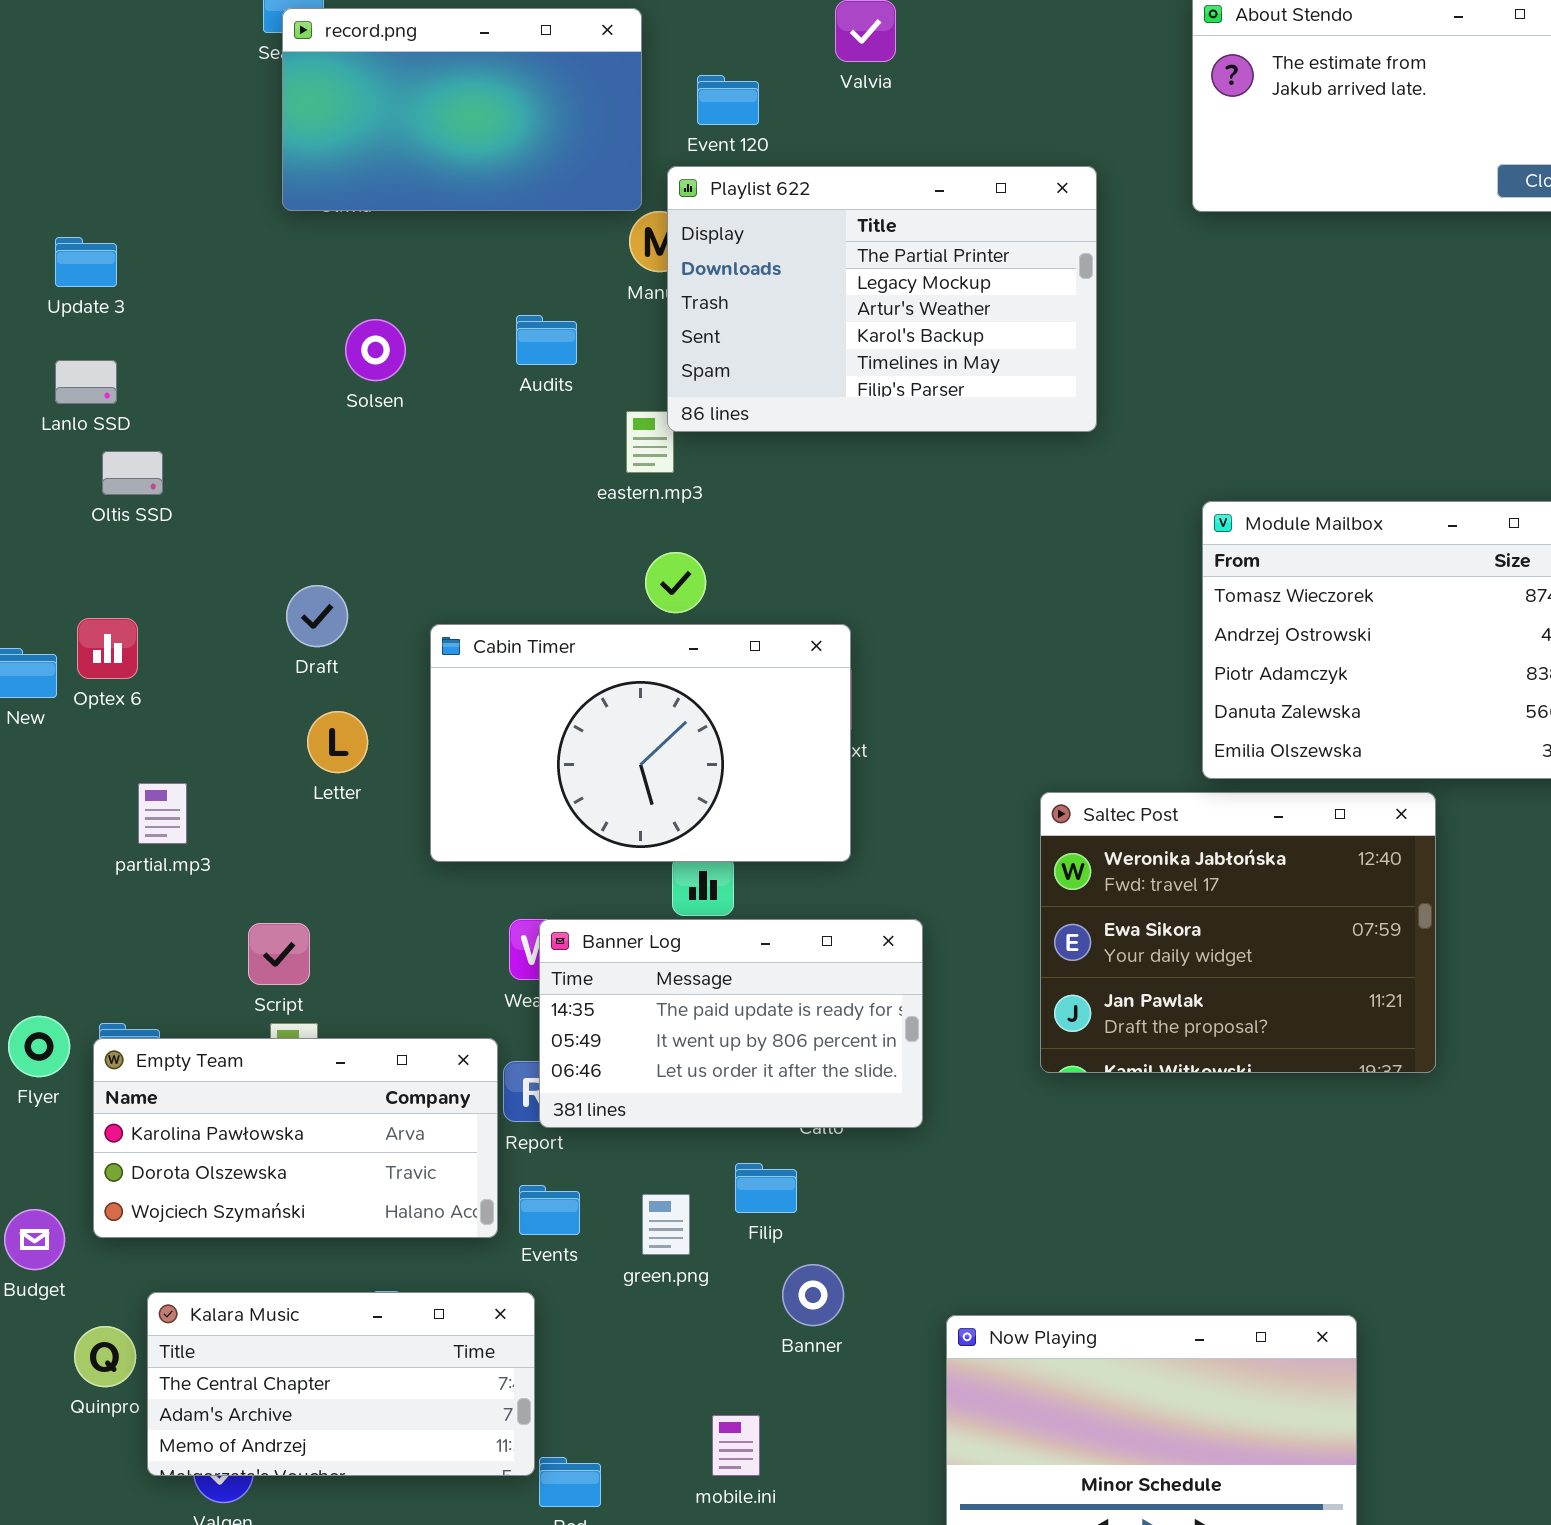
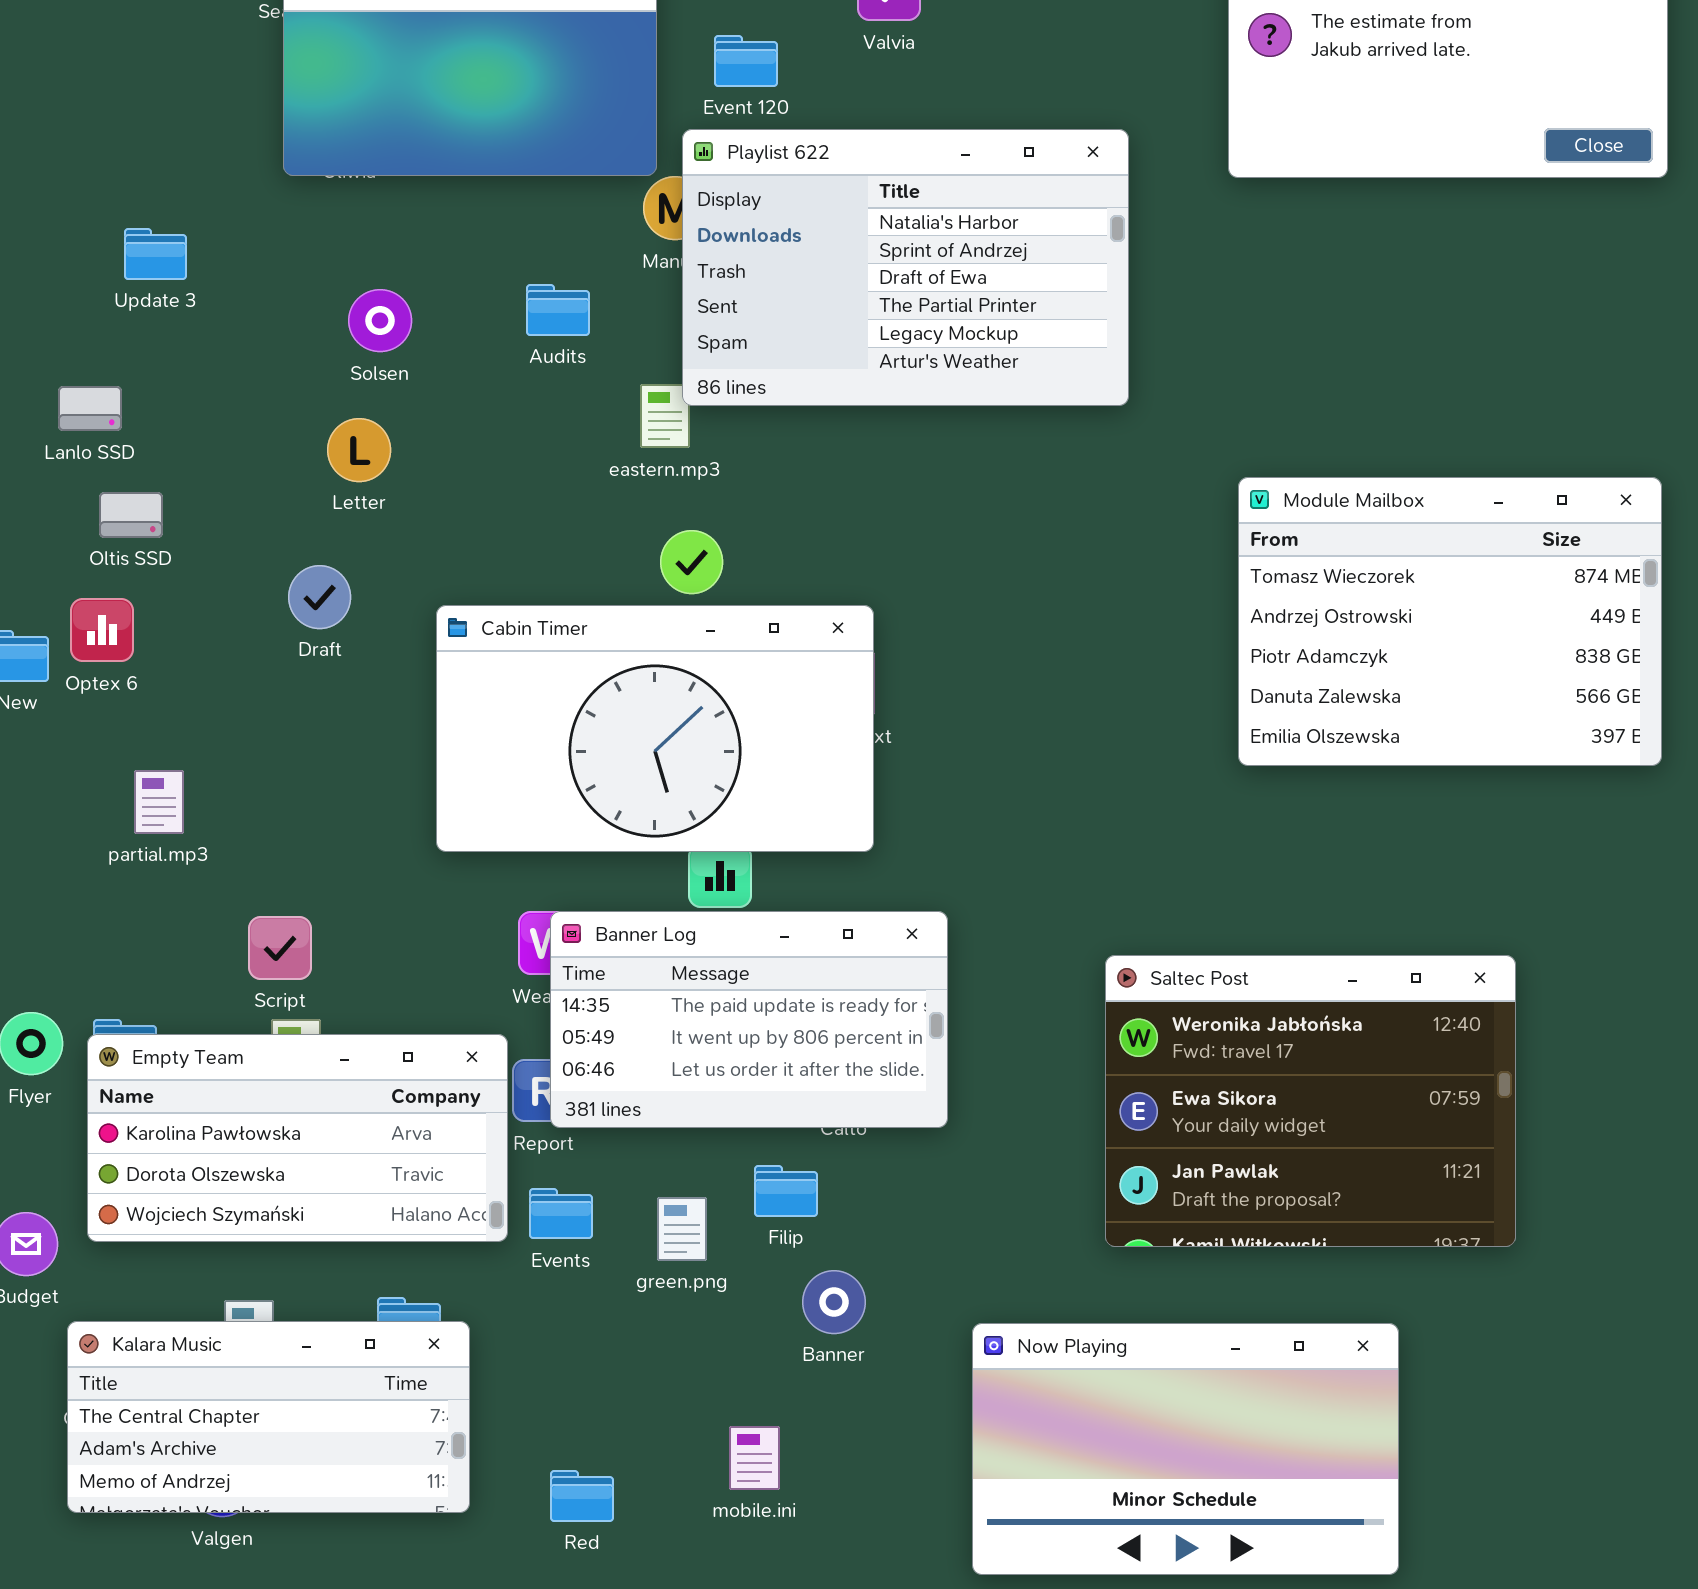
Playlist 622: [667,166,1097,432] -> [682,129,1129,406], scrolled up 3 rows
Update 3: [55,237,117,287] -> [124,228,187,280], moved
Lanlo SSD: [55,360,117,404] -> [58,386,122,431], moved
Oltis SSD: [102,451,163,495] -> [99,492,163,538], moved
Letter: [307,711,368,773] -> [327,418,391,482], moved
Saltec Post: [1040,792,1436,1073] -> [1105,955,1516,1247], moved
Kalara Music: [147,1292,535,1476] -> [67,1321,470,1513], moved

